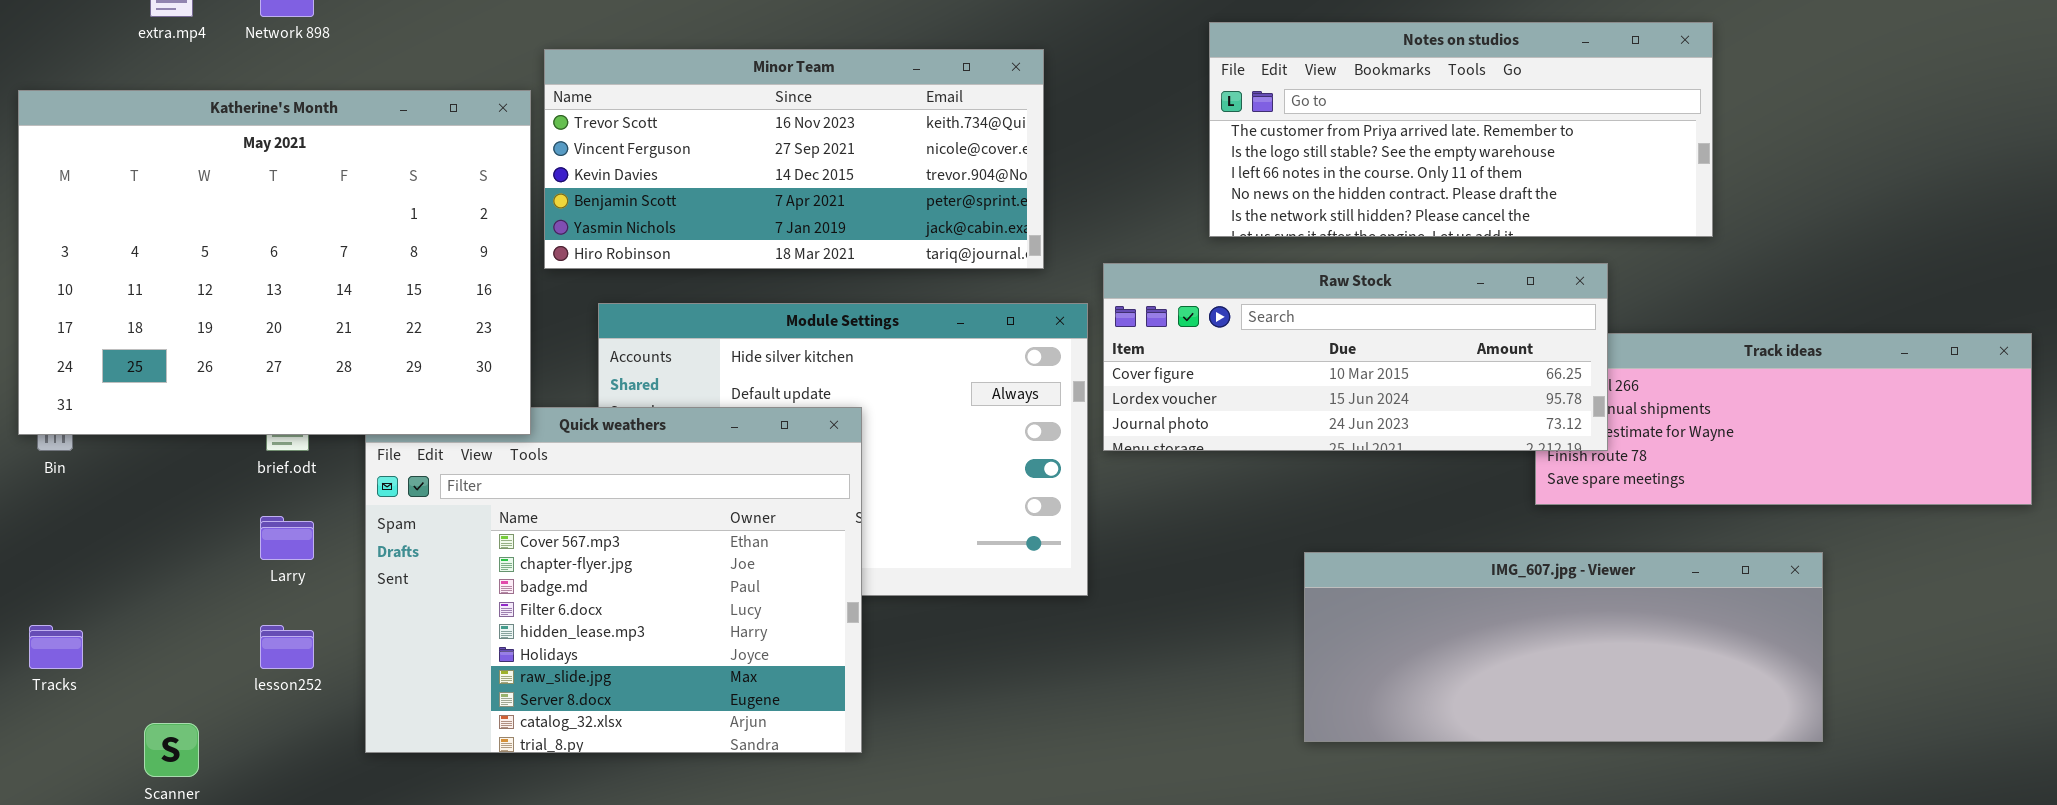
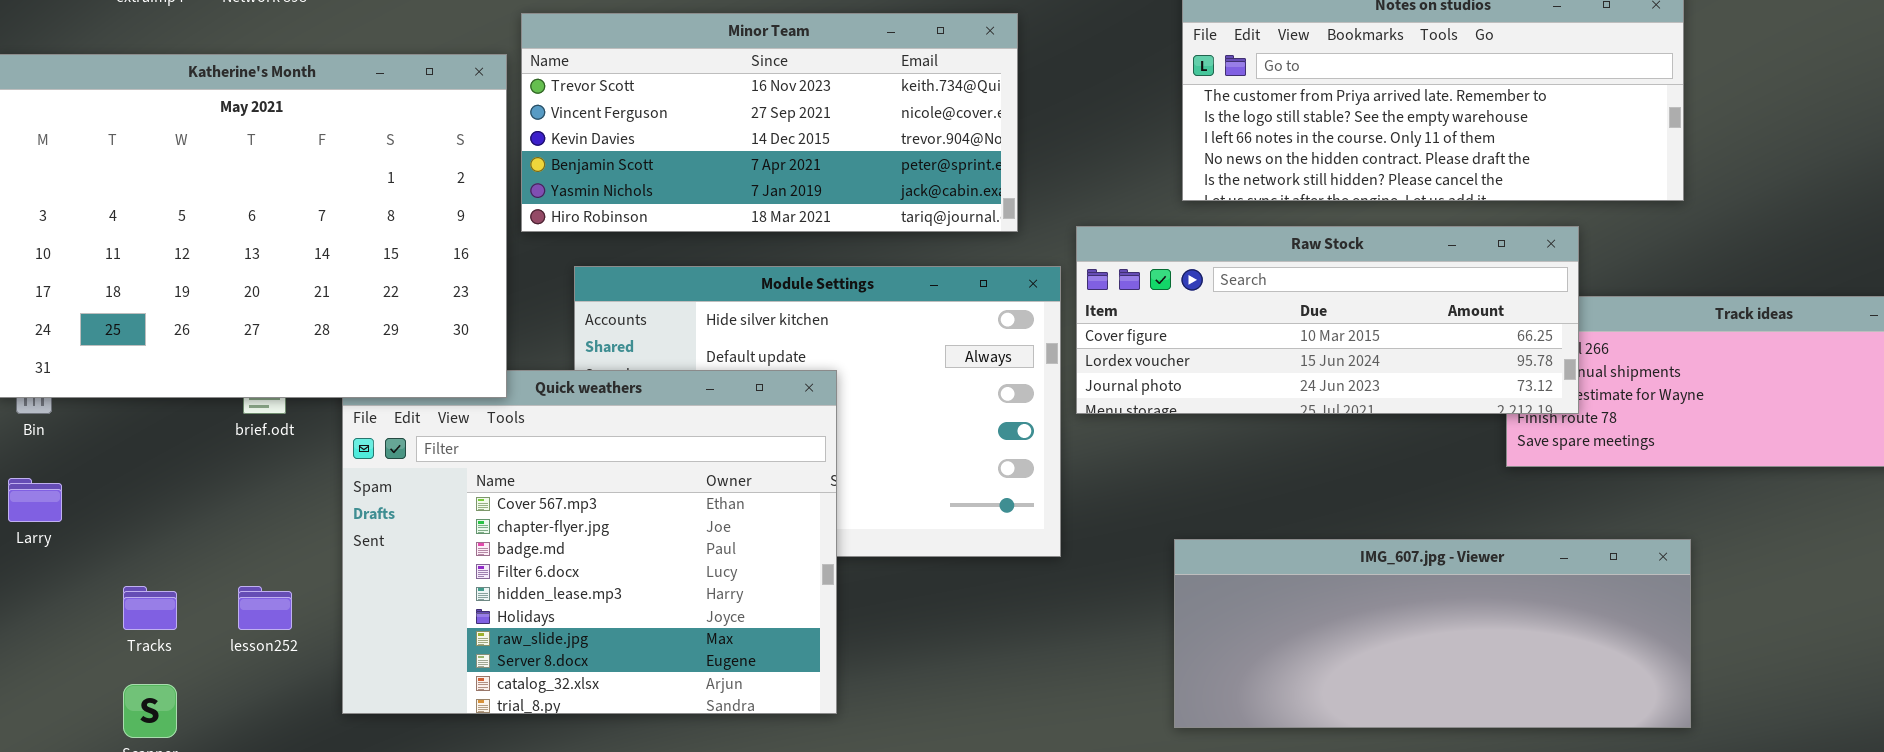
Larry: [260,516,314,560] -> [8,478,62,522], moved
IMG_607.jpg - Viewer: [1304,552,1823,742] -> [1174,539,1691,728], moved
Tracks: [29,625,83,669] -> [123,586,177,630], moved

